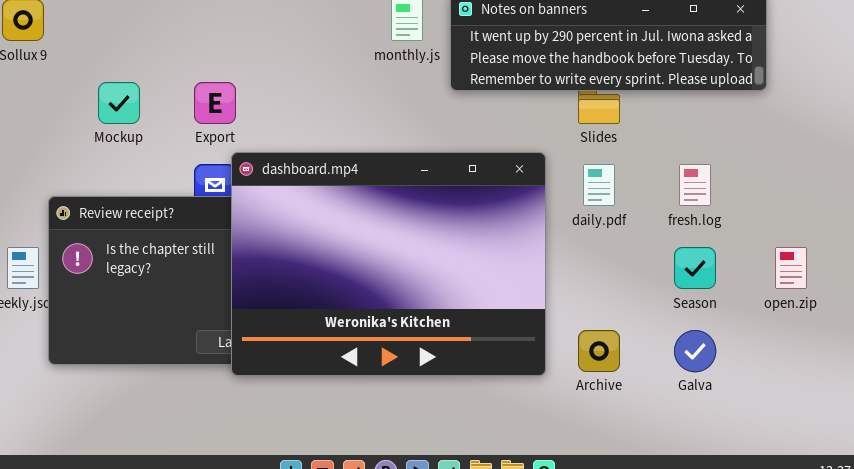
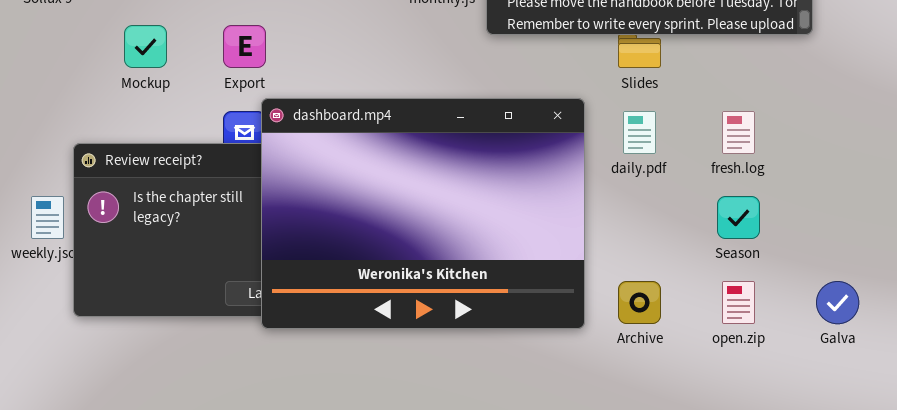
open.zip: [775,247,807,289] -> [722,281,755,324], moved
Galva: [674,330,716,372] -> [816,281,859,324], moved

